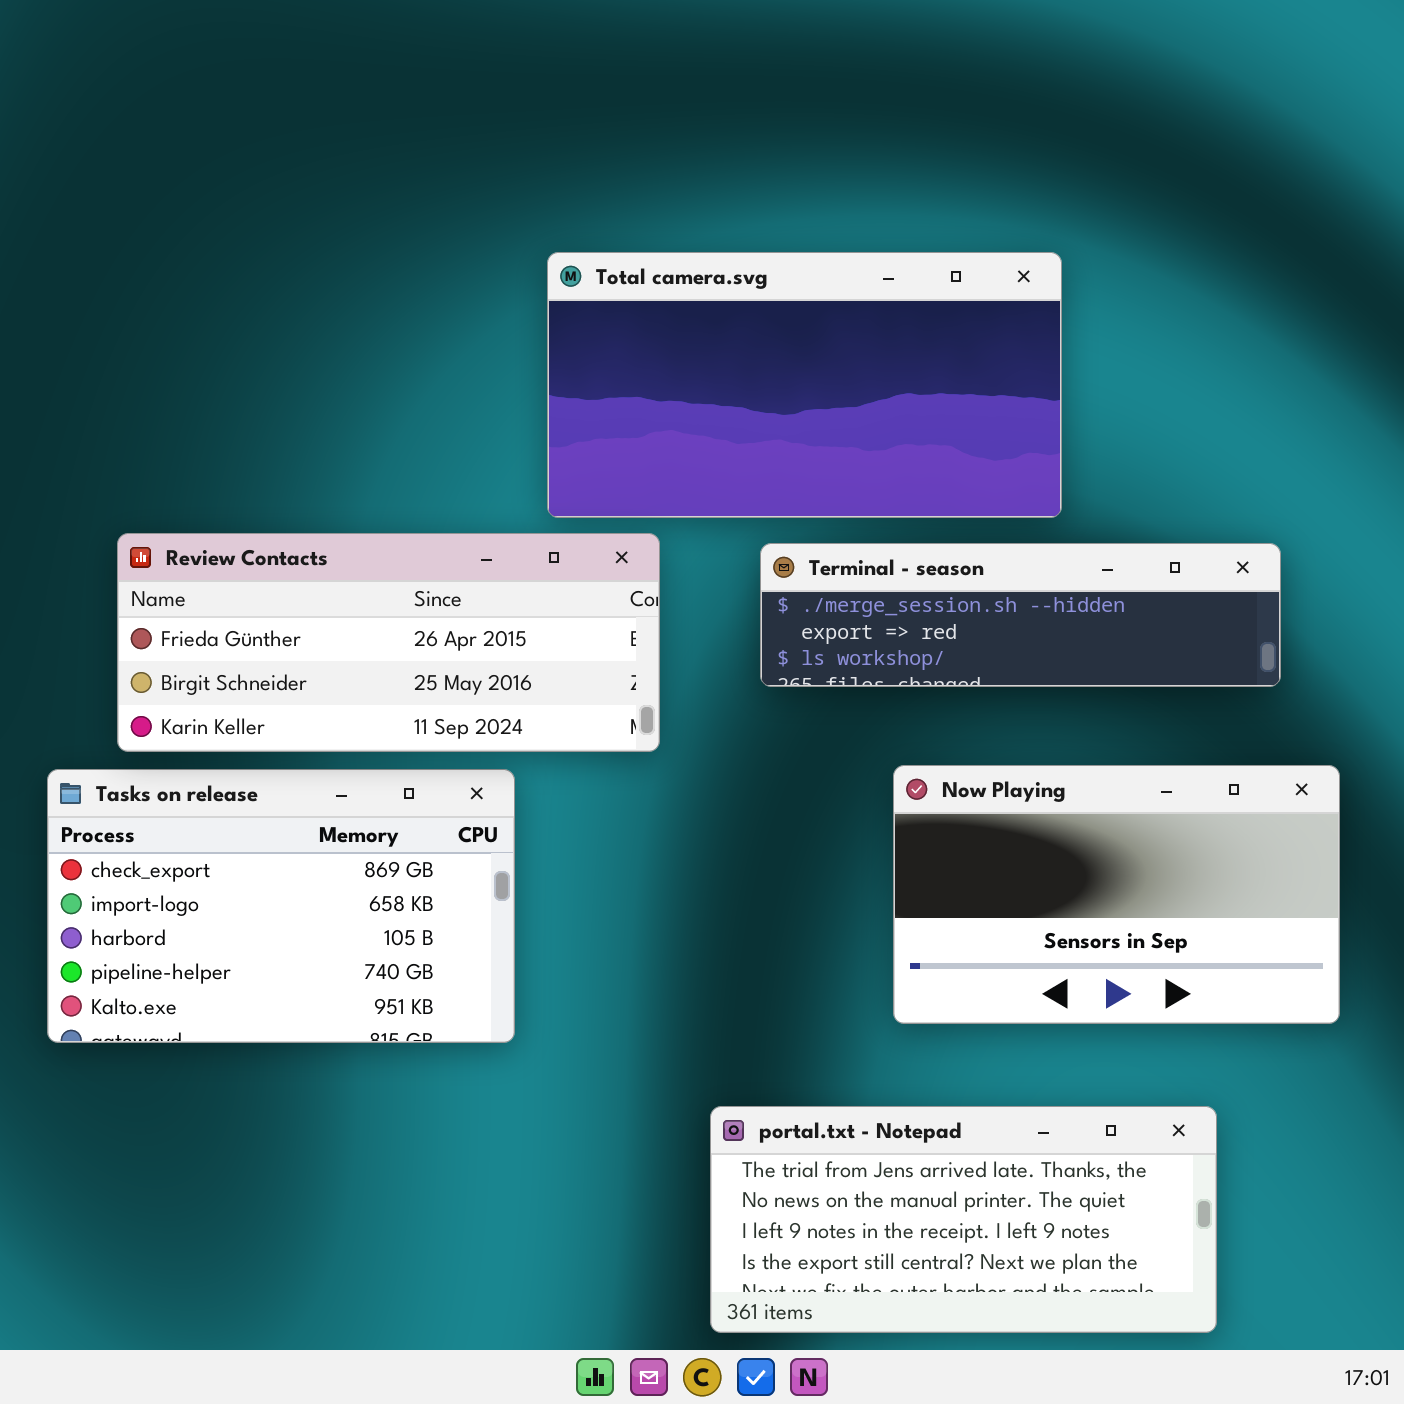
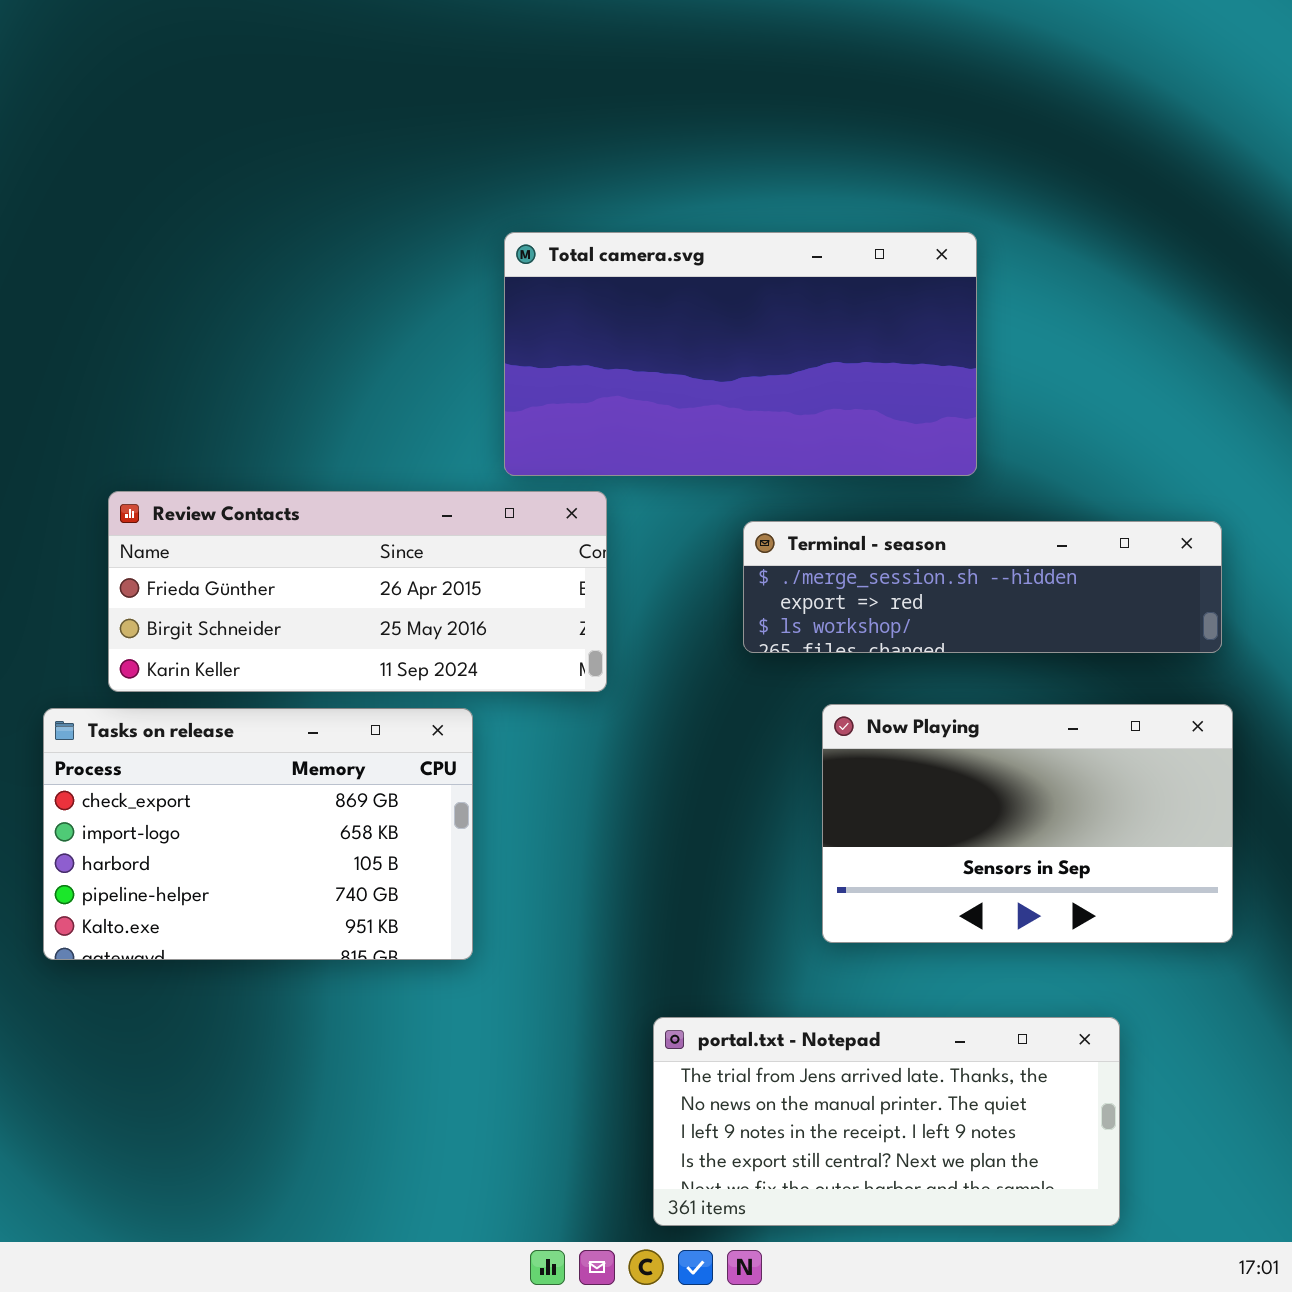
Terminal - season: [760,543,1281,687] -> [743,521,1222,653], moved

